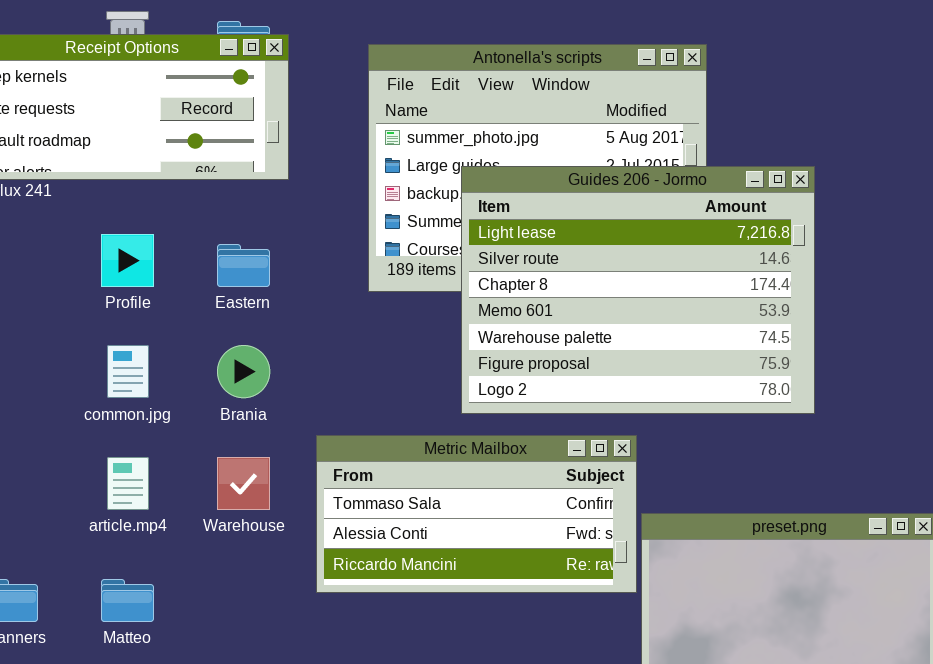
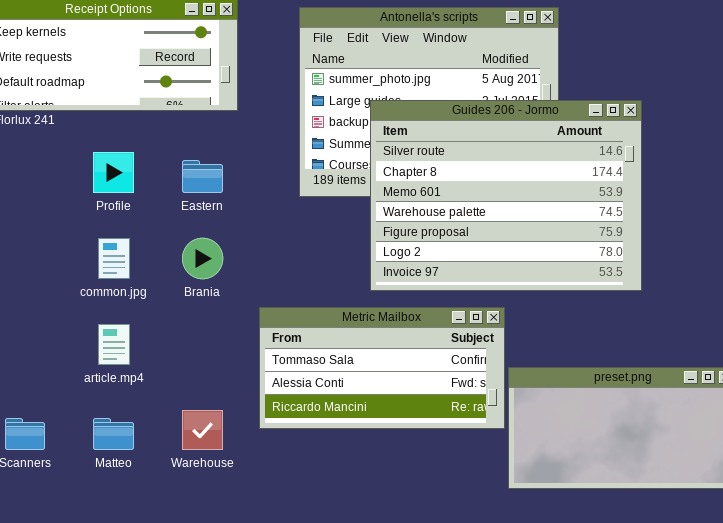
Guides 206 - Jormo: [461,166,815,414] -> [370,100,642,291], scrolled down 1 row
Warehouse: [217,457,270,510] -> [182,410,223,450], moved

